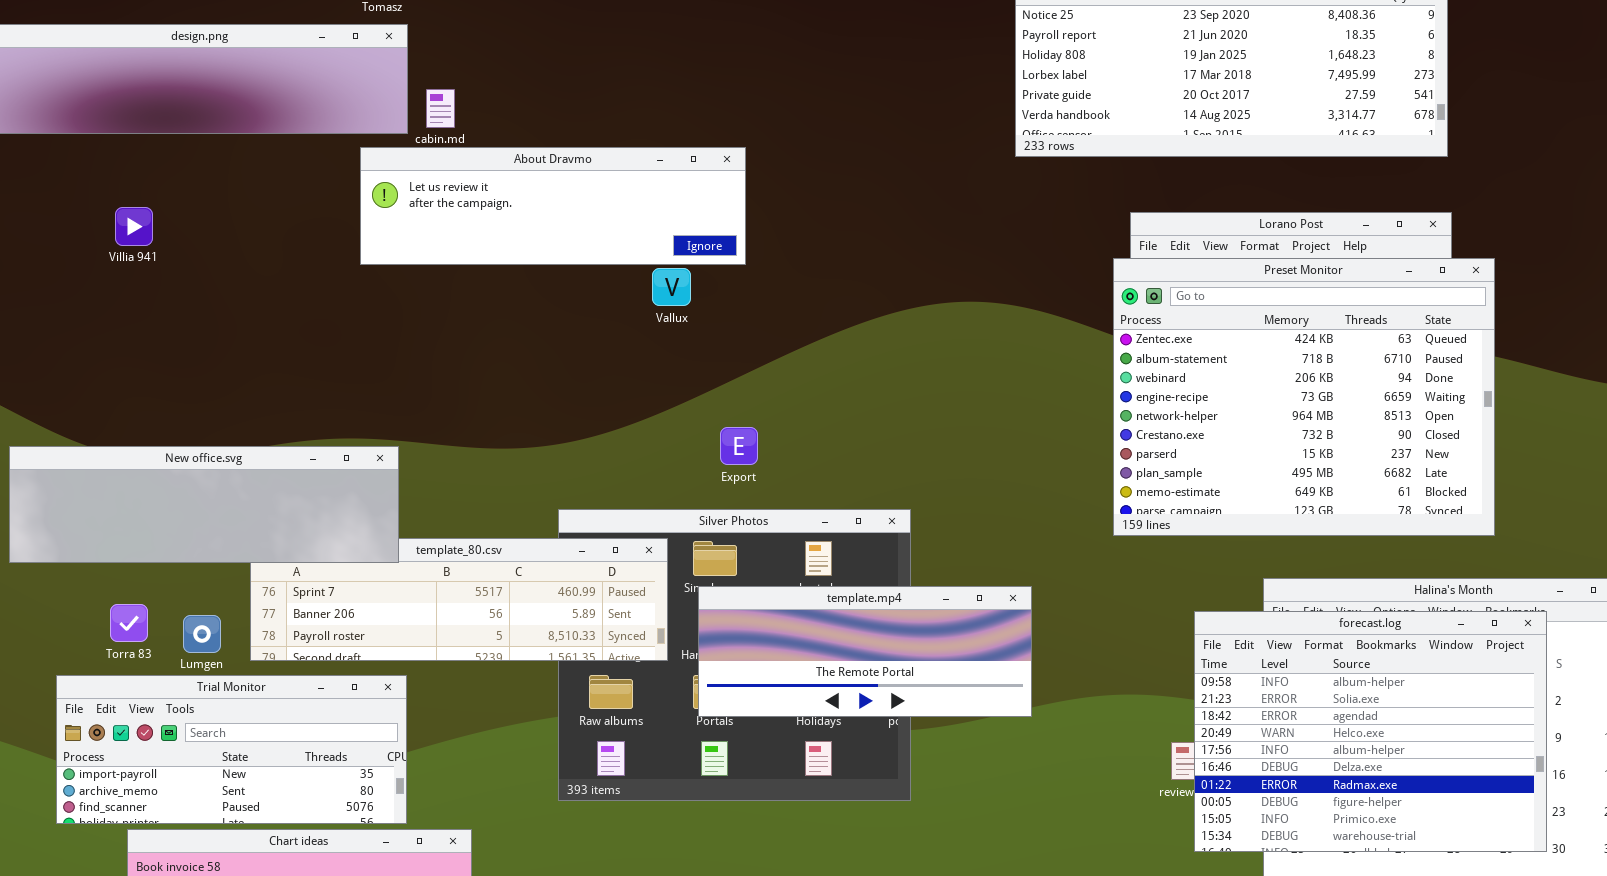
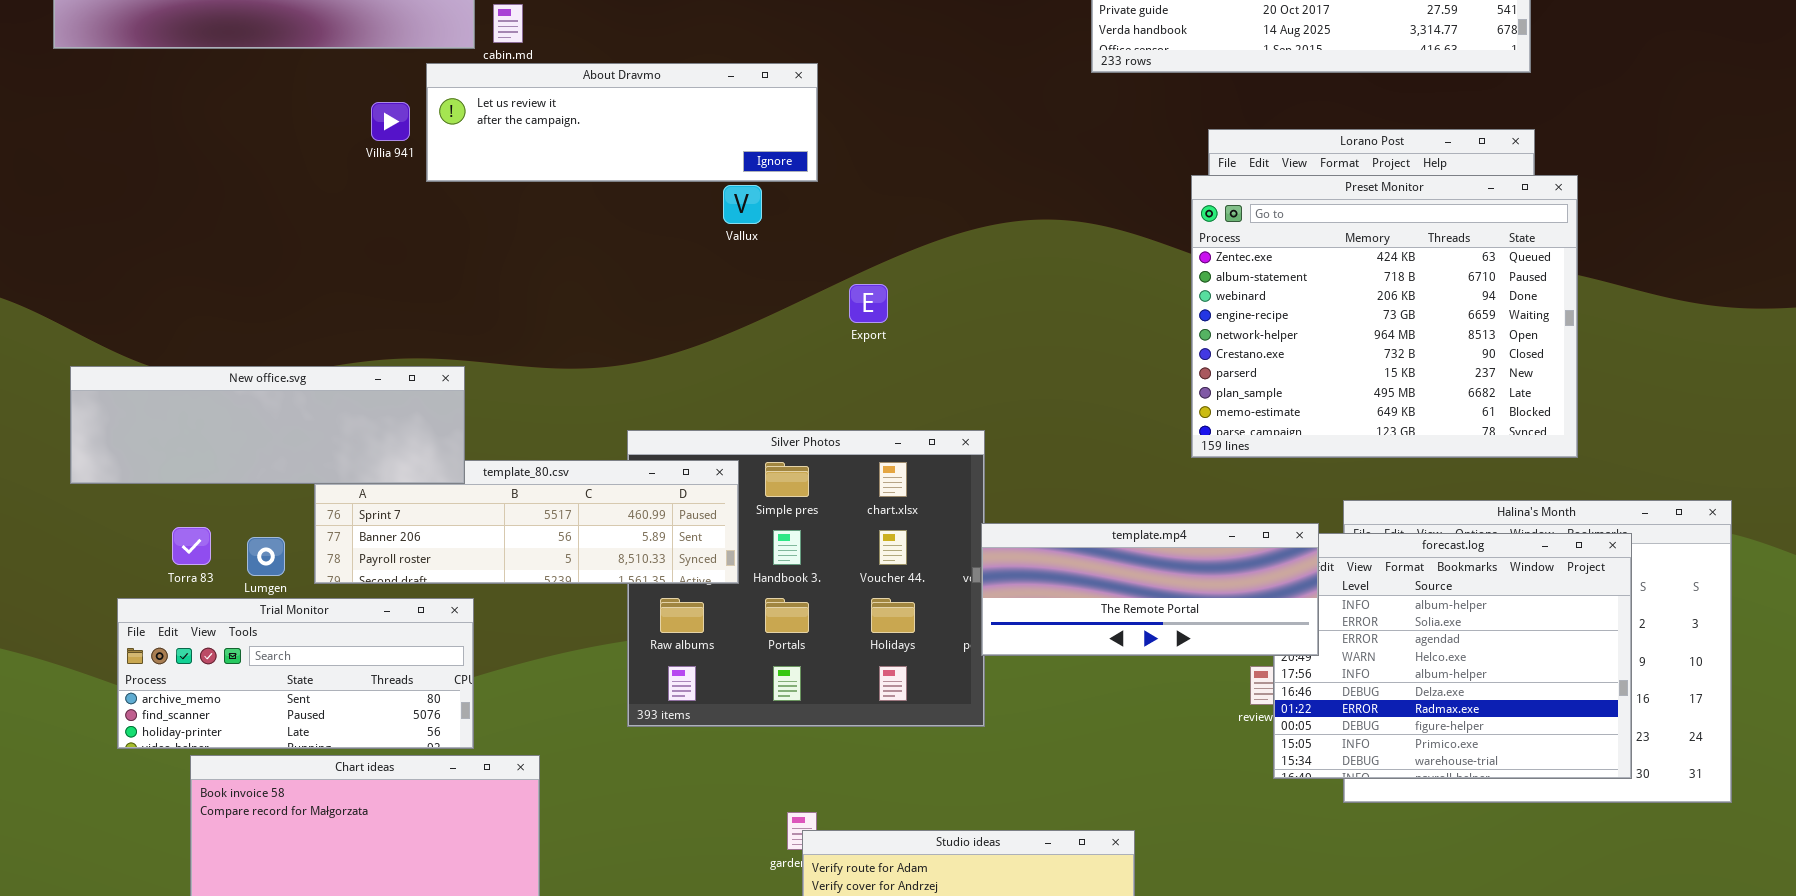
Villia 941: [115,207,153,246] -> [371,102,410,141], moved
Export: [720,427,758,465] -> [849,284,888,323], moved
template.mp4: [698,586,1032,717] -> [981,523,1319,656], moved
Trial Monitor: [56,675,407,824] -> [117,598,474,749], scrolled down 1 row

